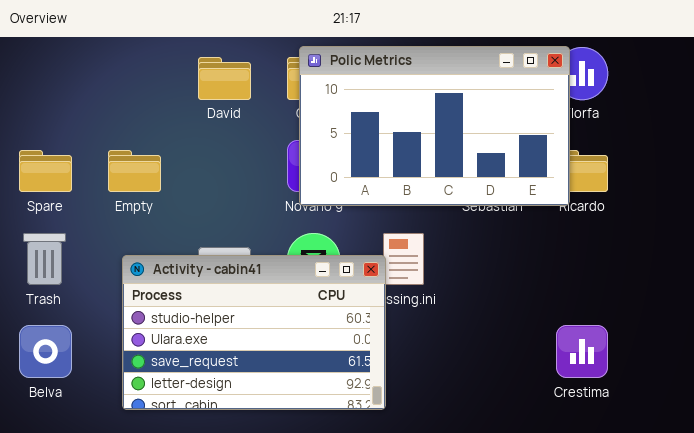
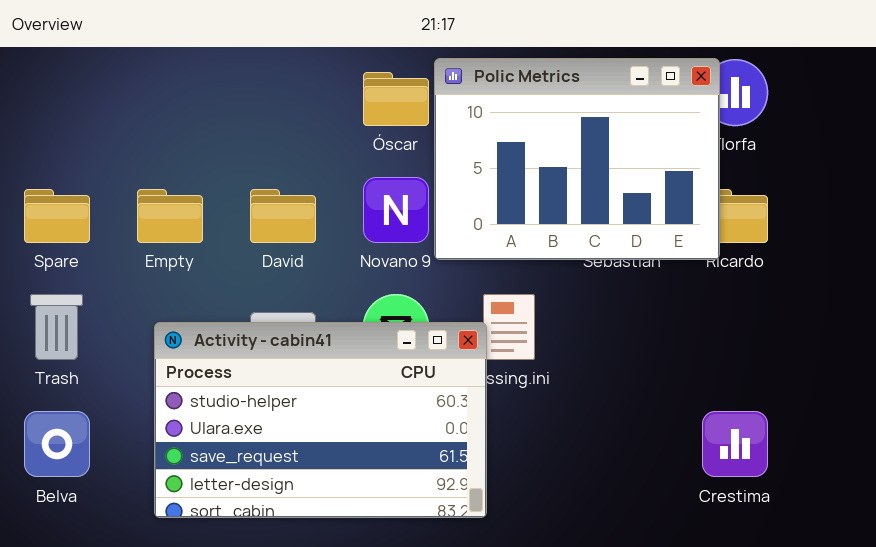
Polic Metrics: [299,46,570,206] -> [434,58,720,260], resized
David: [198,57,251,100] -> [250,189,316,243], moved

